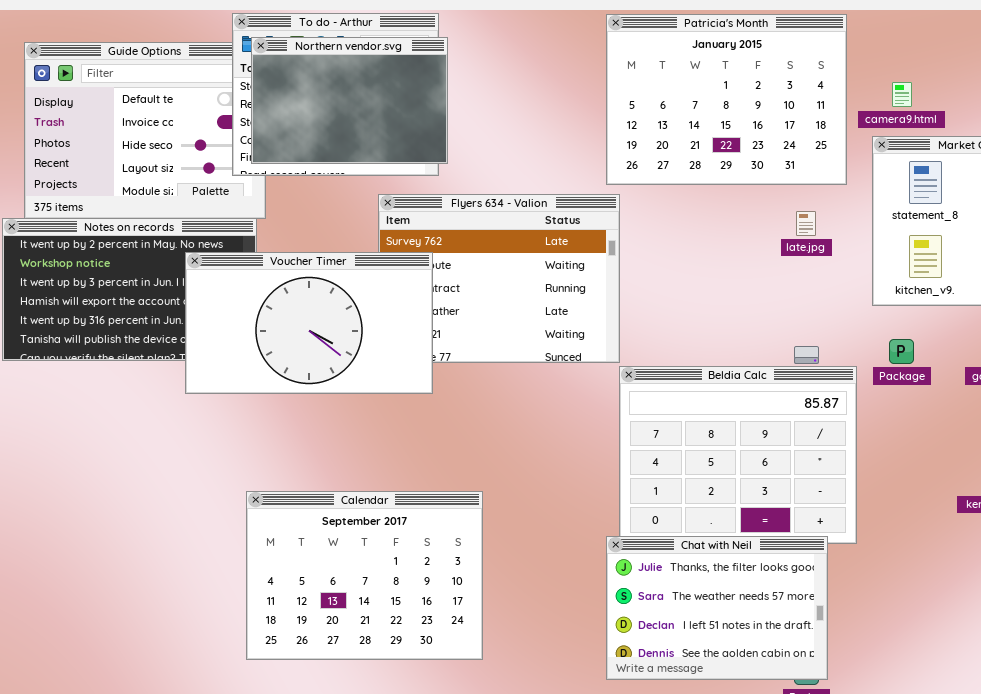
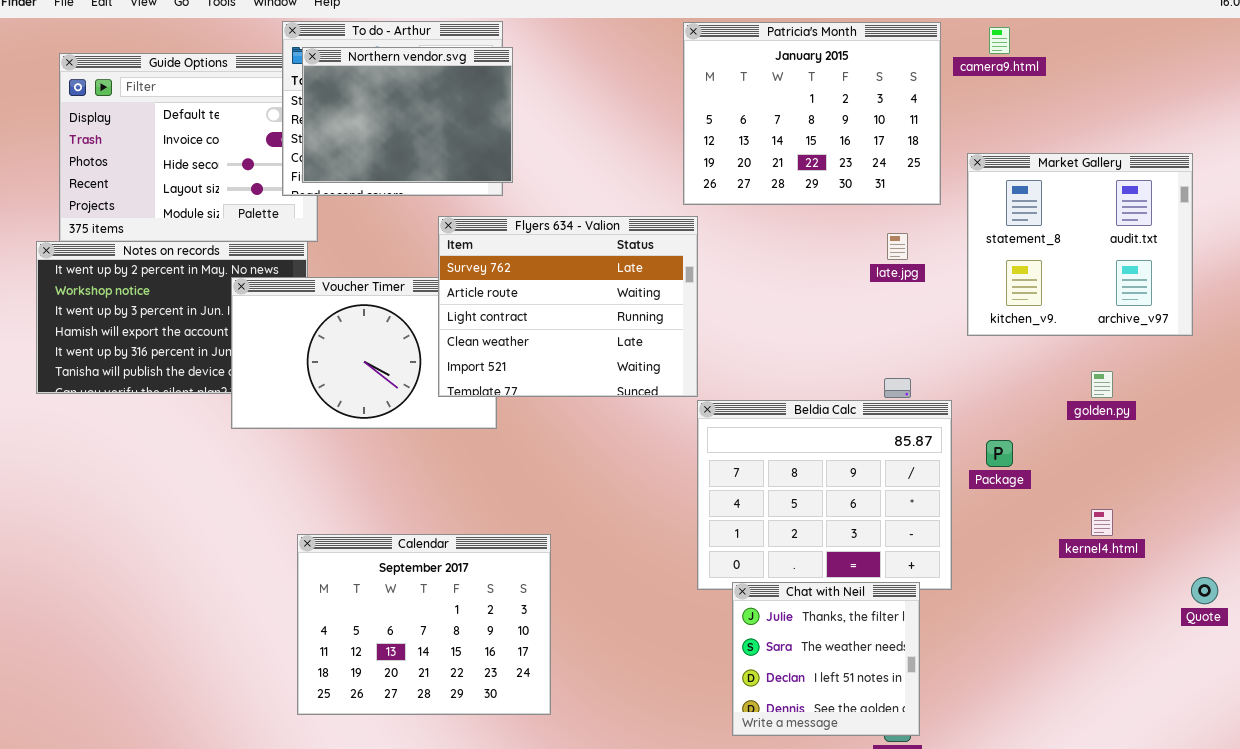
camera9.html: [892,82,912,107] -> [989,27,1010,54], moved
Flyers 634 - Valion: [378,194,620,363] -> [438,216,698,397], raised
Package: [889,339,914,364] -> [986,440,1013,467], moved
Chat with Neil: [606,536,828,680] -> [732,582,920,736], resized

